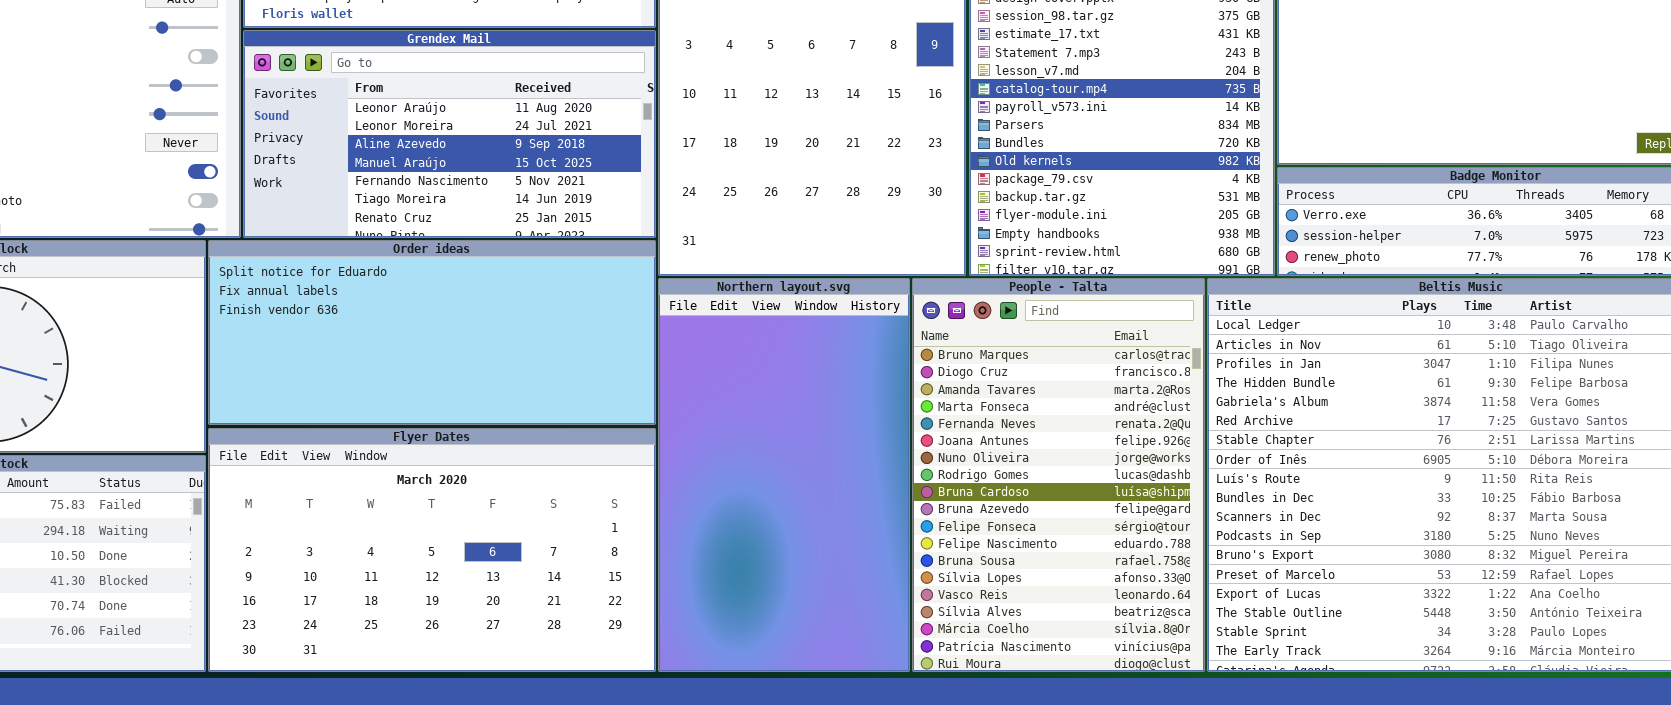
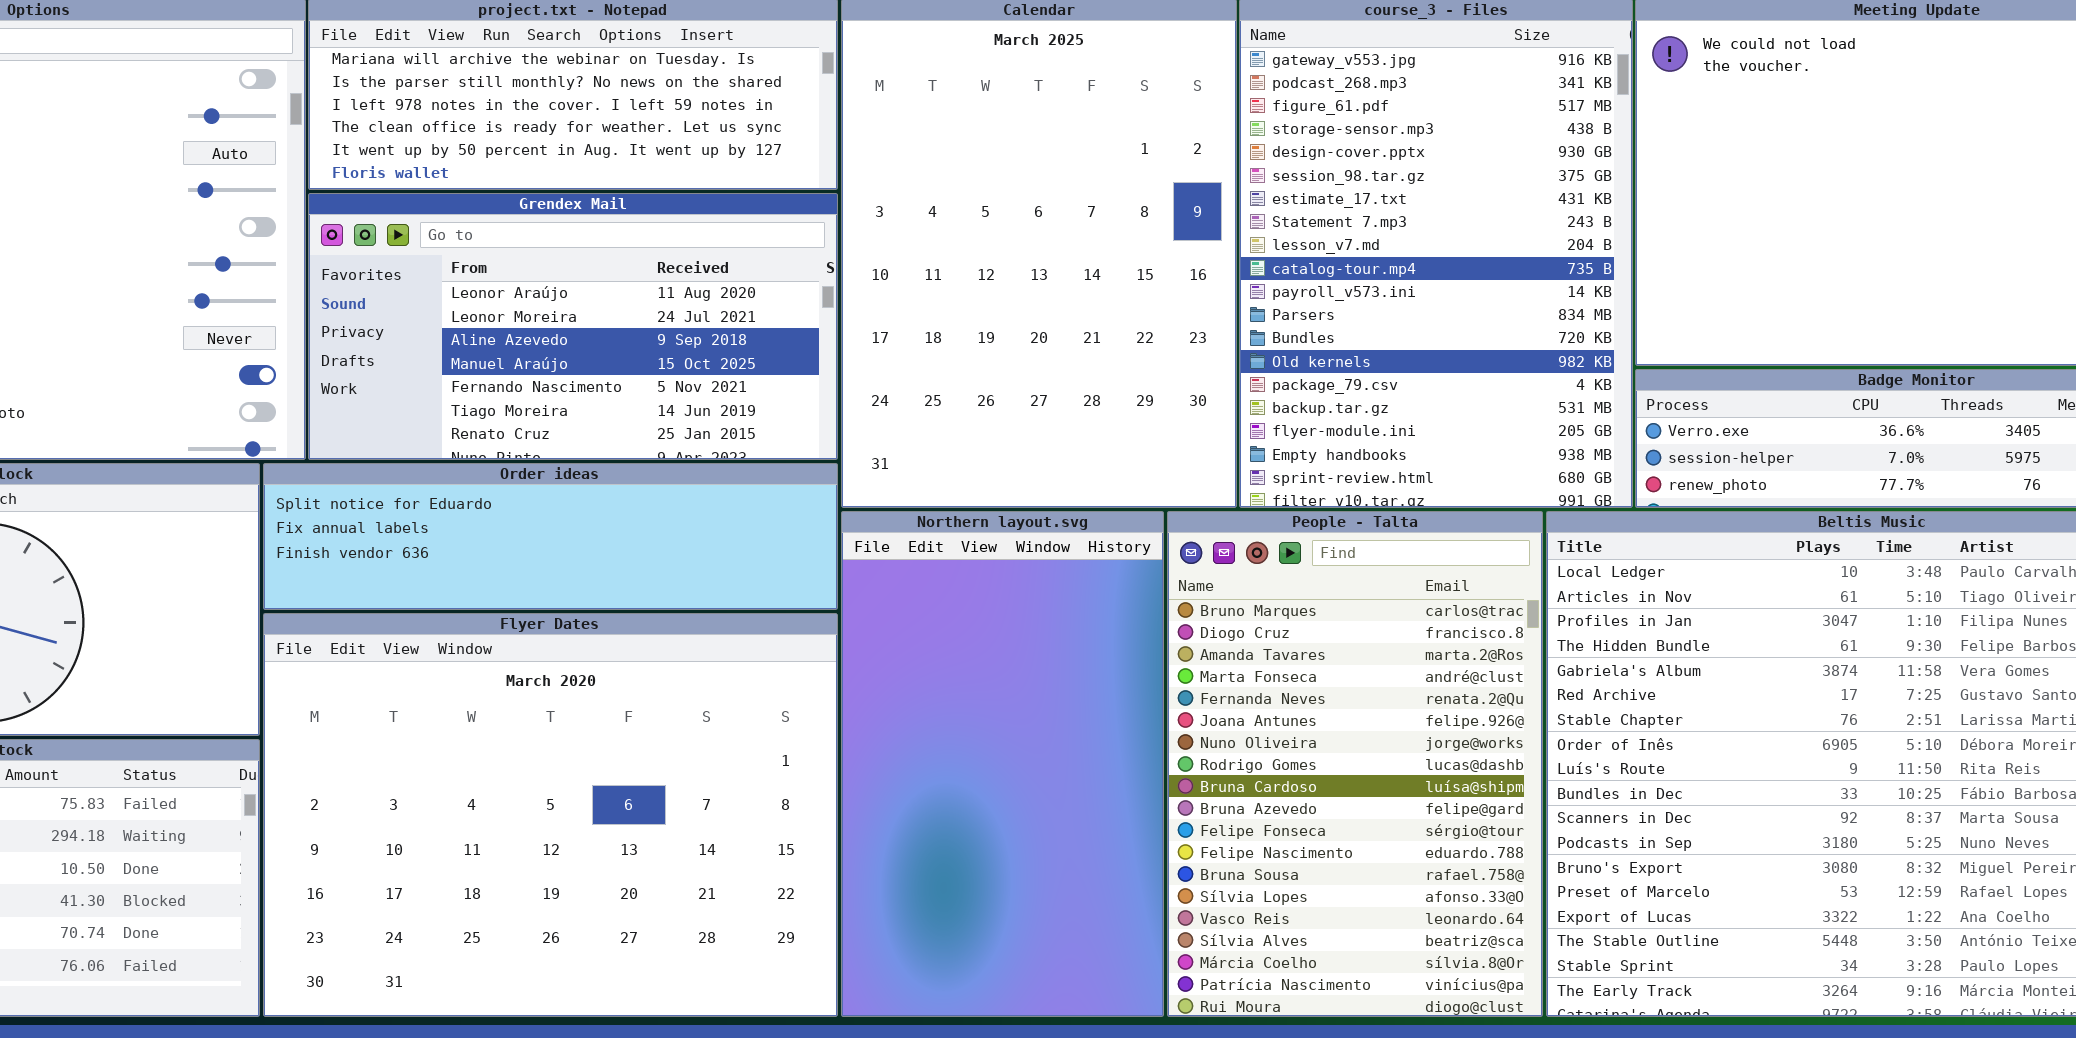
Order ideas: [208,240,656,425] -> [263,463,838,610], resized
Flyer Dates: [208,428,656,672] -> [263,613,838,1017], resized

